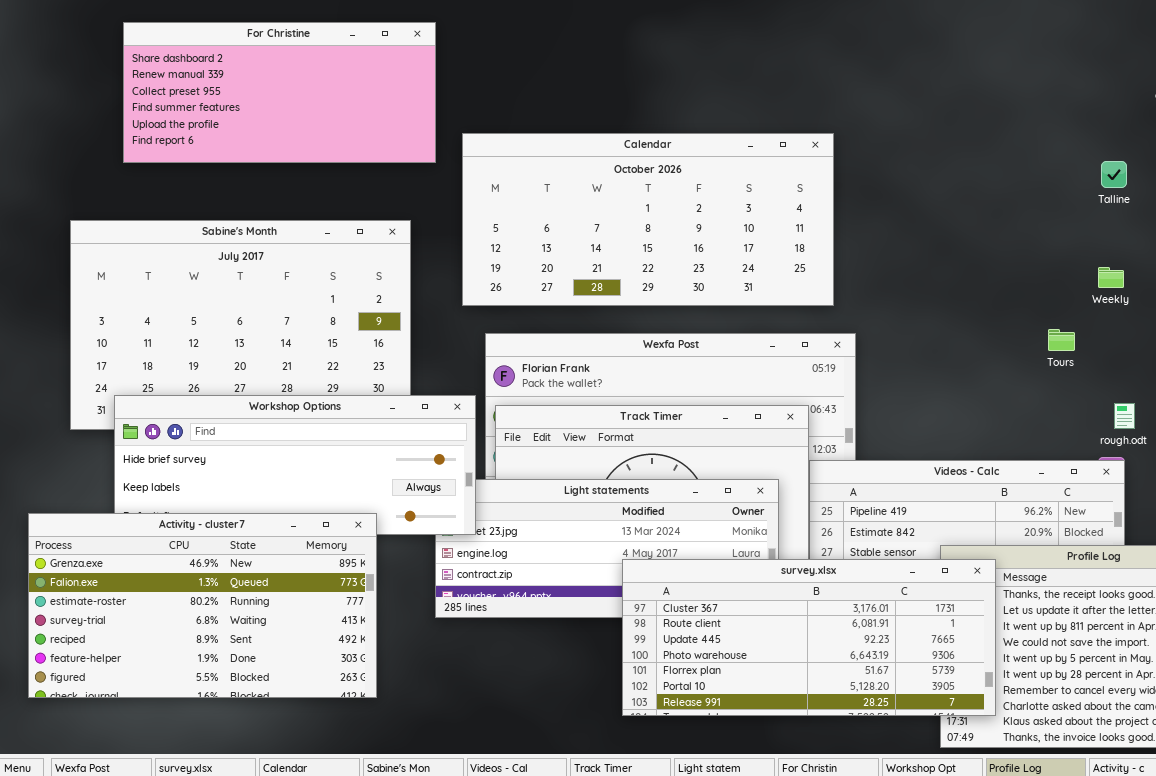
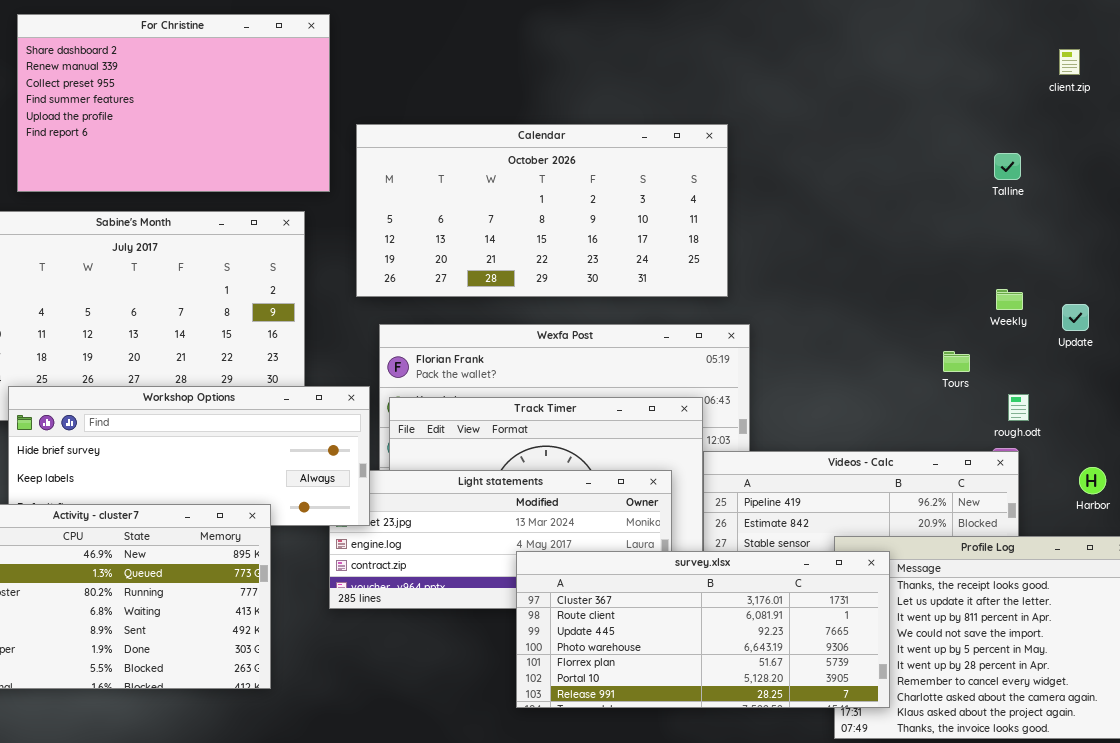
For Christine: [123,22,436,163] -> [17,14,330,192], resized
Weekly: [1098,267,1124,288] -> [996,289,1023,310], moved
Tours: [1048,329,1075,351] -> [943,351,970,372], moved

